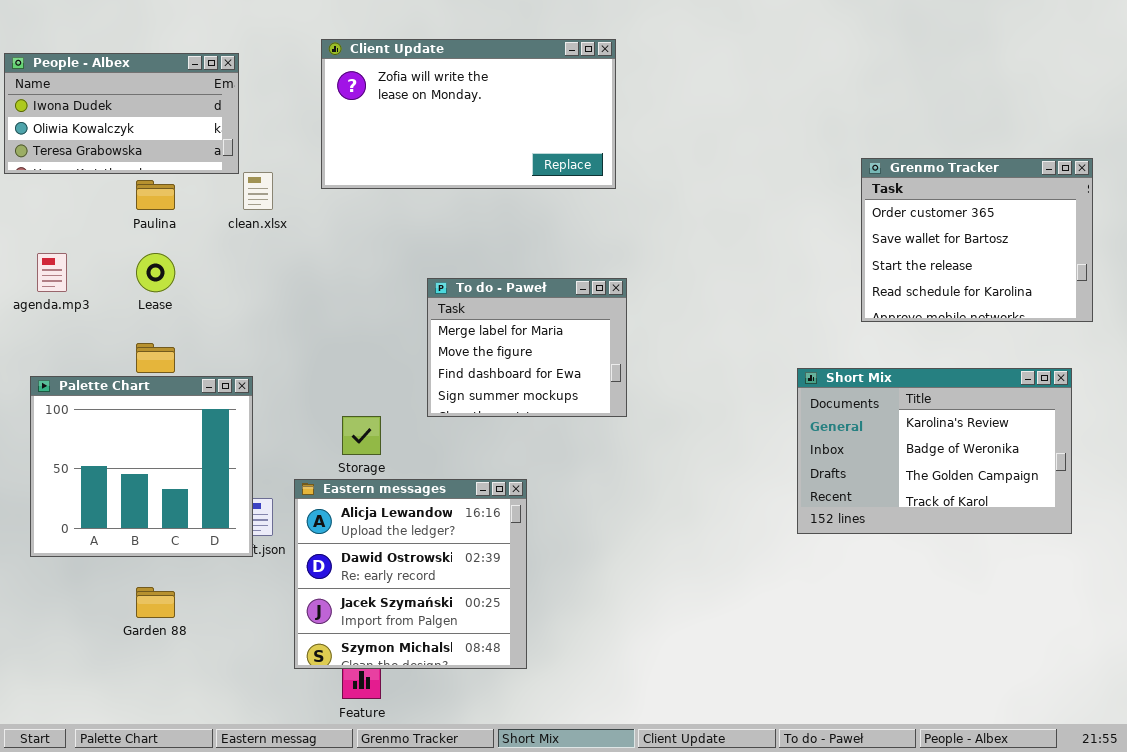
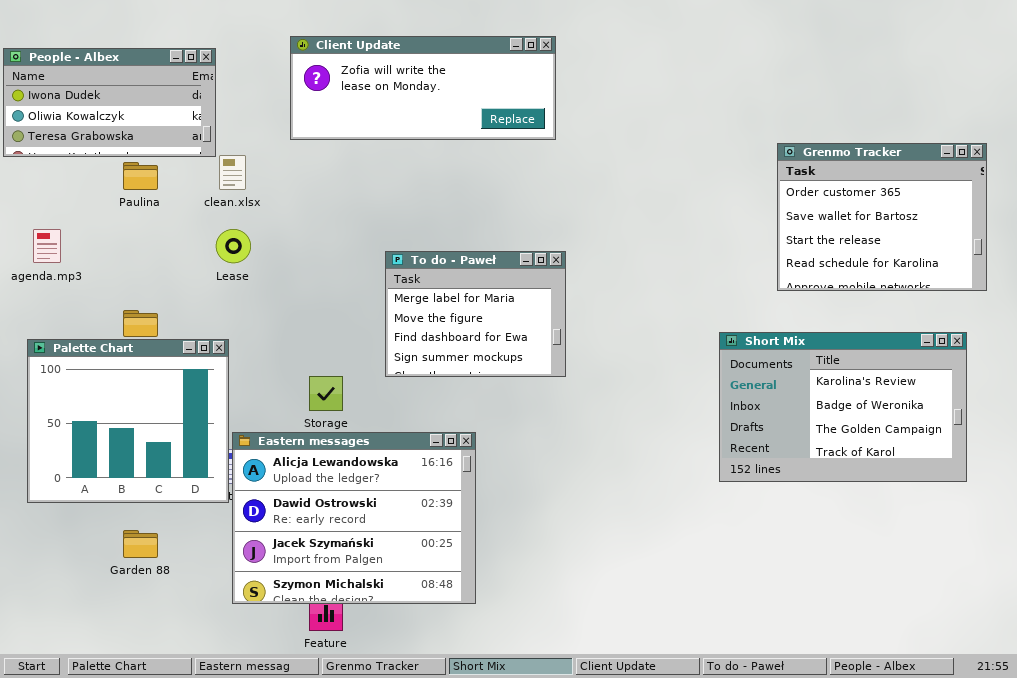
Client Update: [321,39,616,189] -> [290,36,556,140], resized
Lease: [136,253,175,292] -> [216,229,251,263], moved
Eastern messages: [294,479,527,669] -> [232,432,476,604], resized

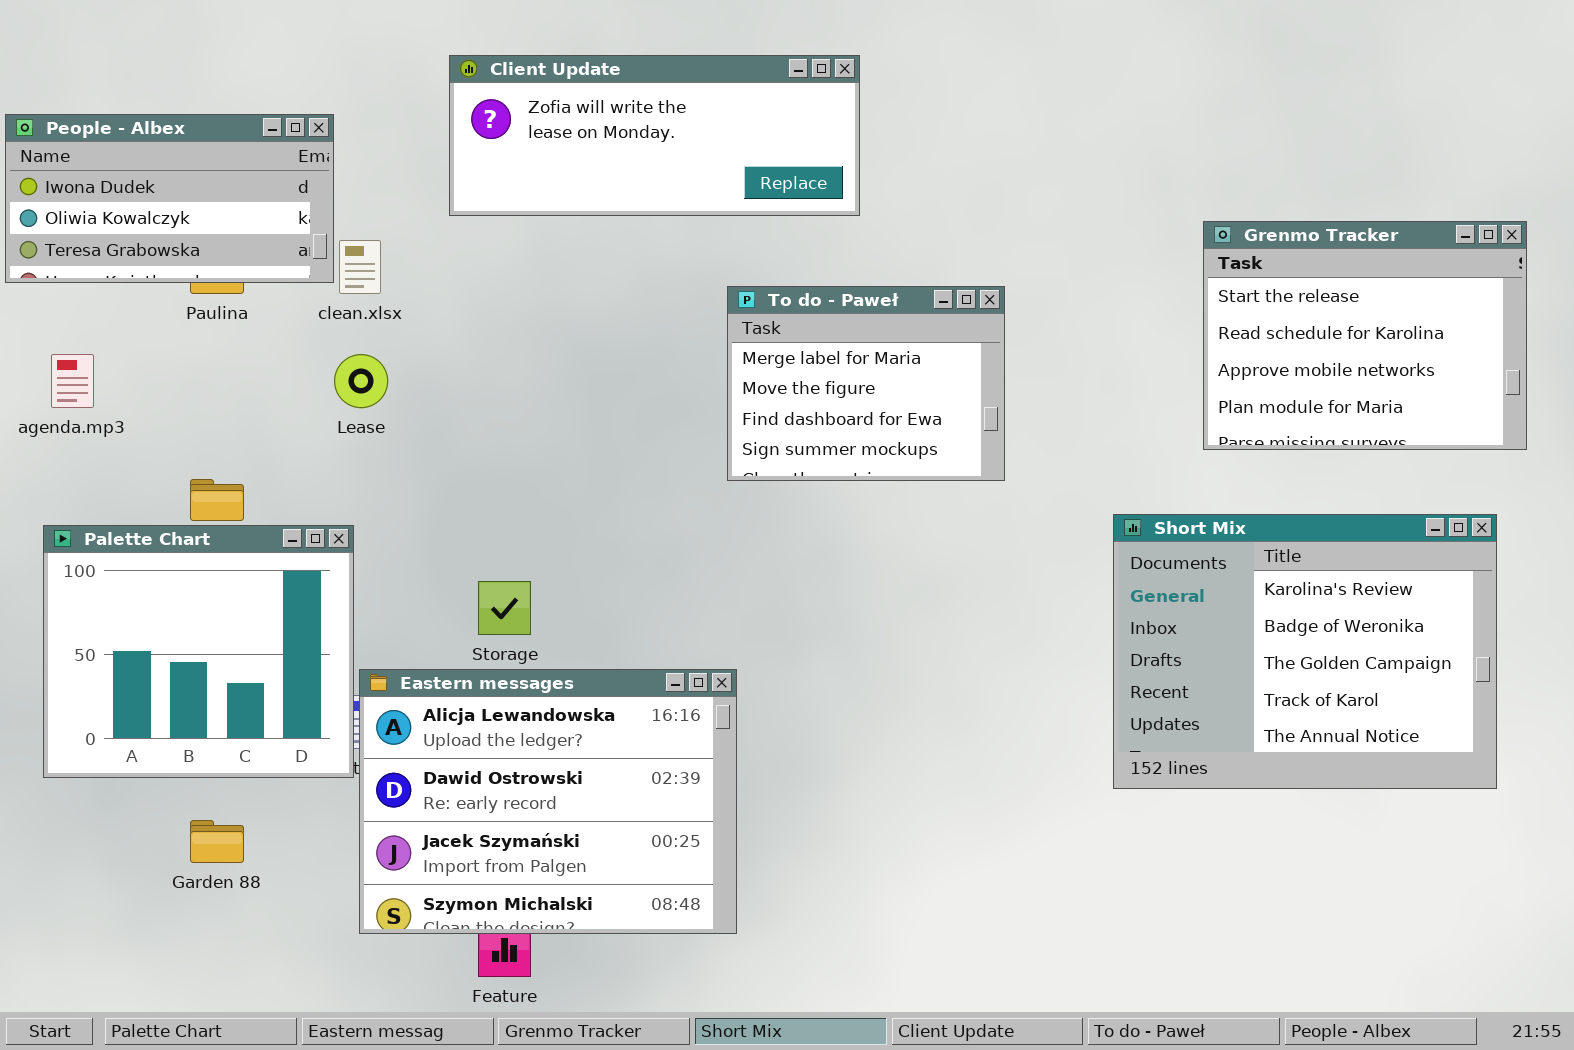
People - Albex: [3,48,216,157] -> [5,114,334,283], moved
Grenmo Tracker: [777,143,987,291] -> [1203,221,1527,450], scrolled down 2 rows
To do - Paweł: [385,251,566,377] -> [727,286,1005,481], moved
Short Mix: [719,332,967,482] -> [1113,514,1497,789], resized

